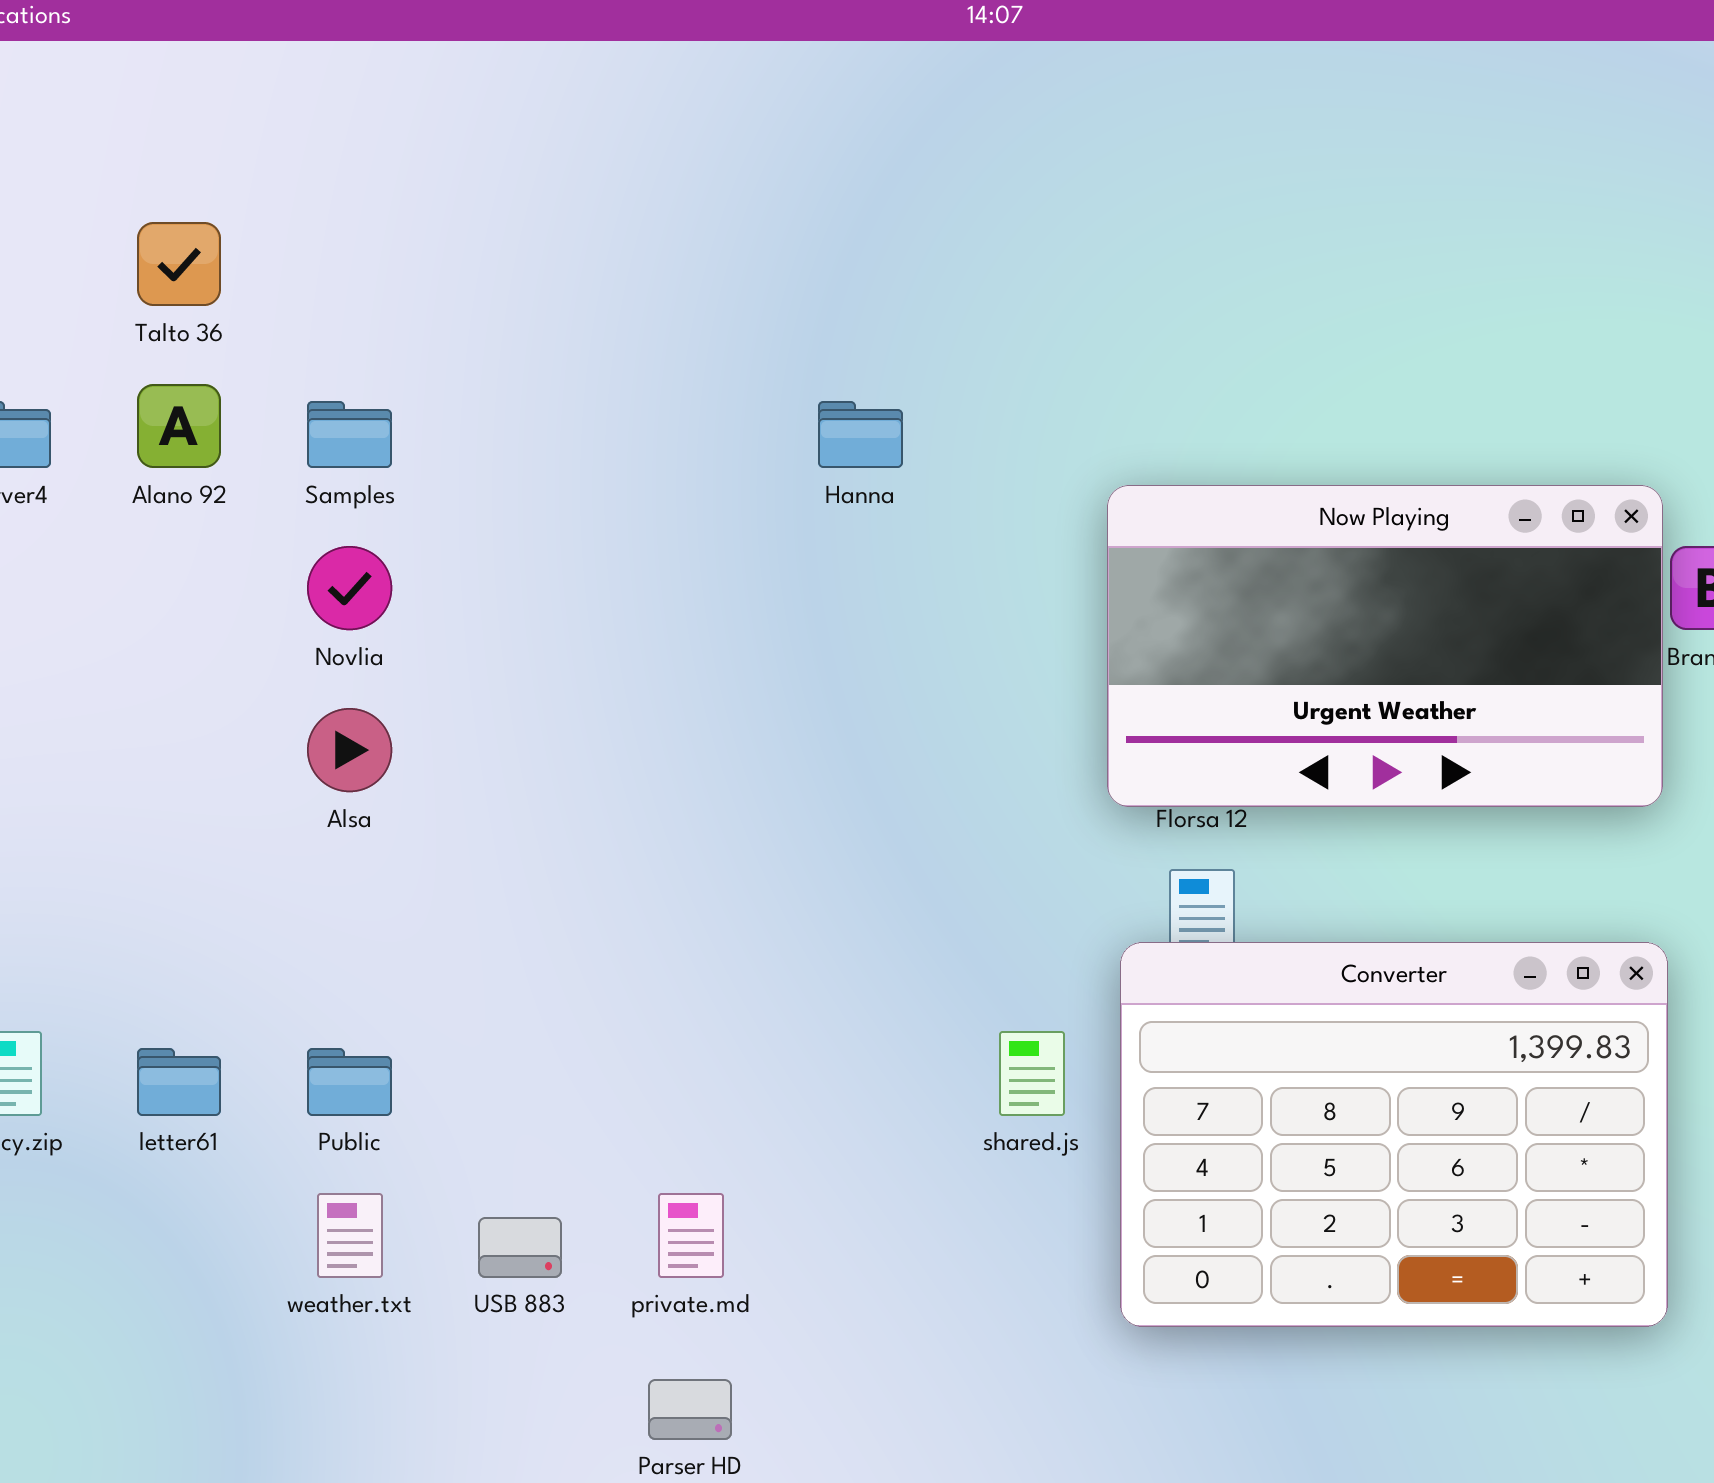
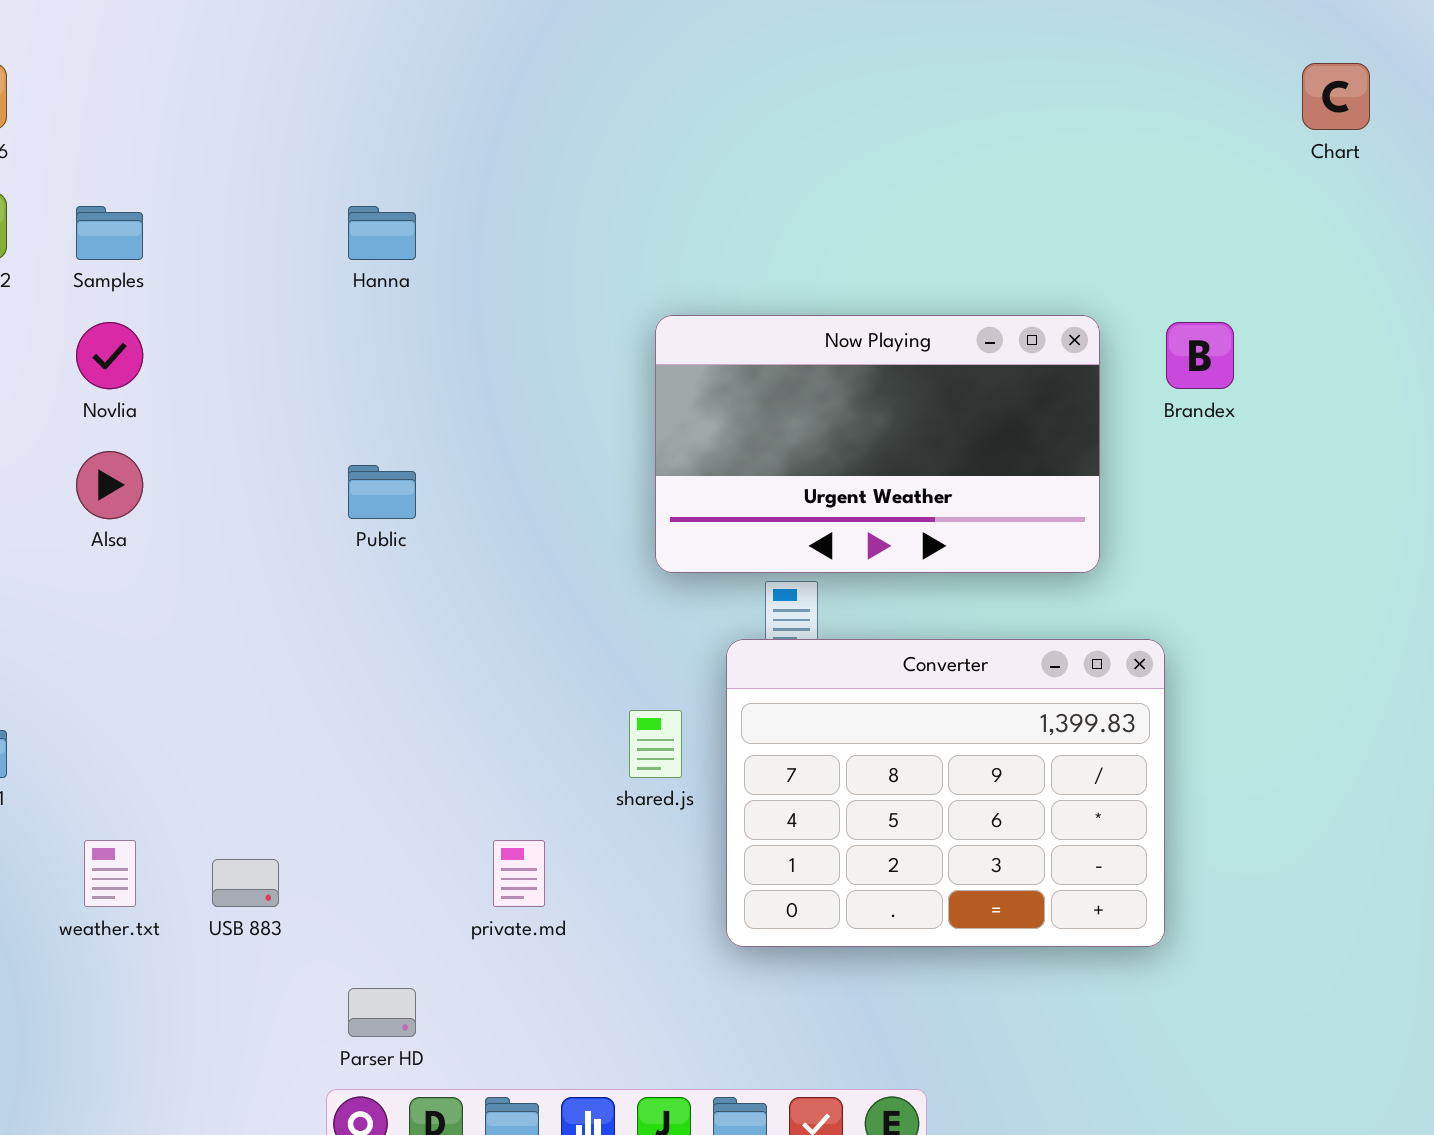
Hanna: [818,401,903,468] -> [348,206,416,260], moved
Now Playing: [1107,485,1663,807] -> [655,315,1100,573], moved
Public: [307,1048,392,1116] -> [348,465,416,519], moved
private.md: [658,1193,724,1278] -> [493,840,545,907], moved

